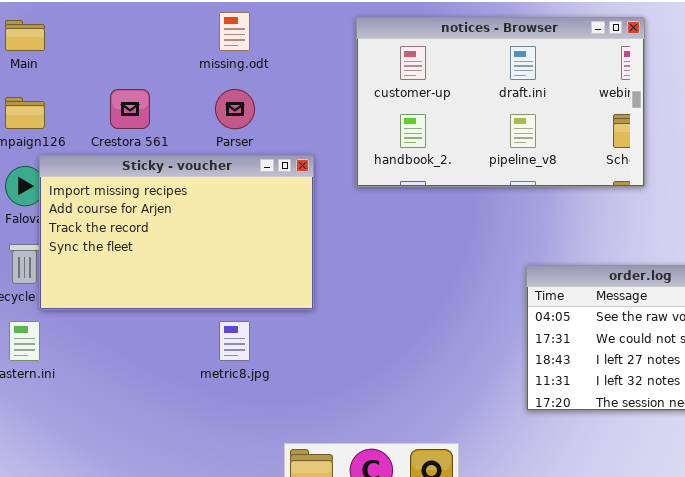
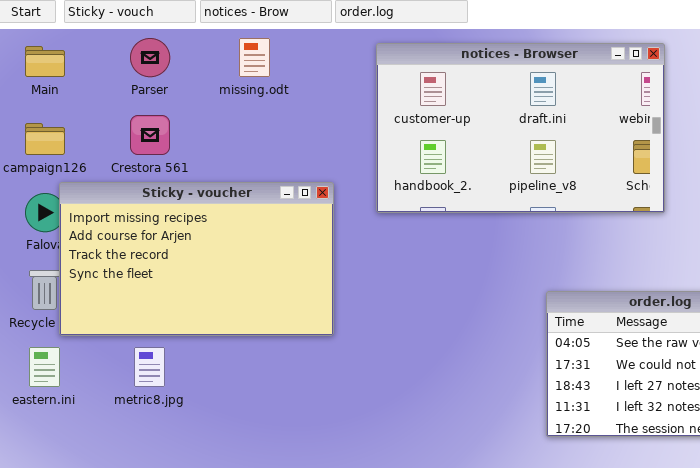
Parser: [215,89,255,129] -> [130,38,170,77], moved
metric8.jpg: [219,321,250,361] -> [134,347,165,387], moved

